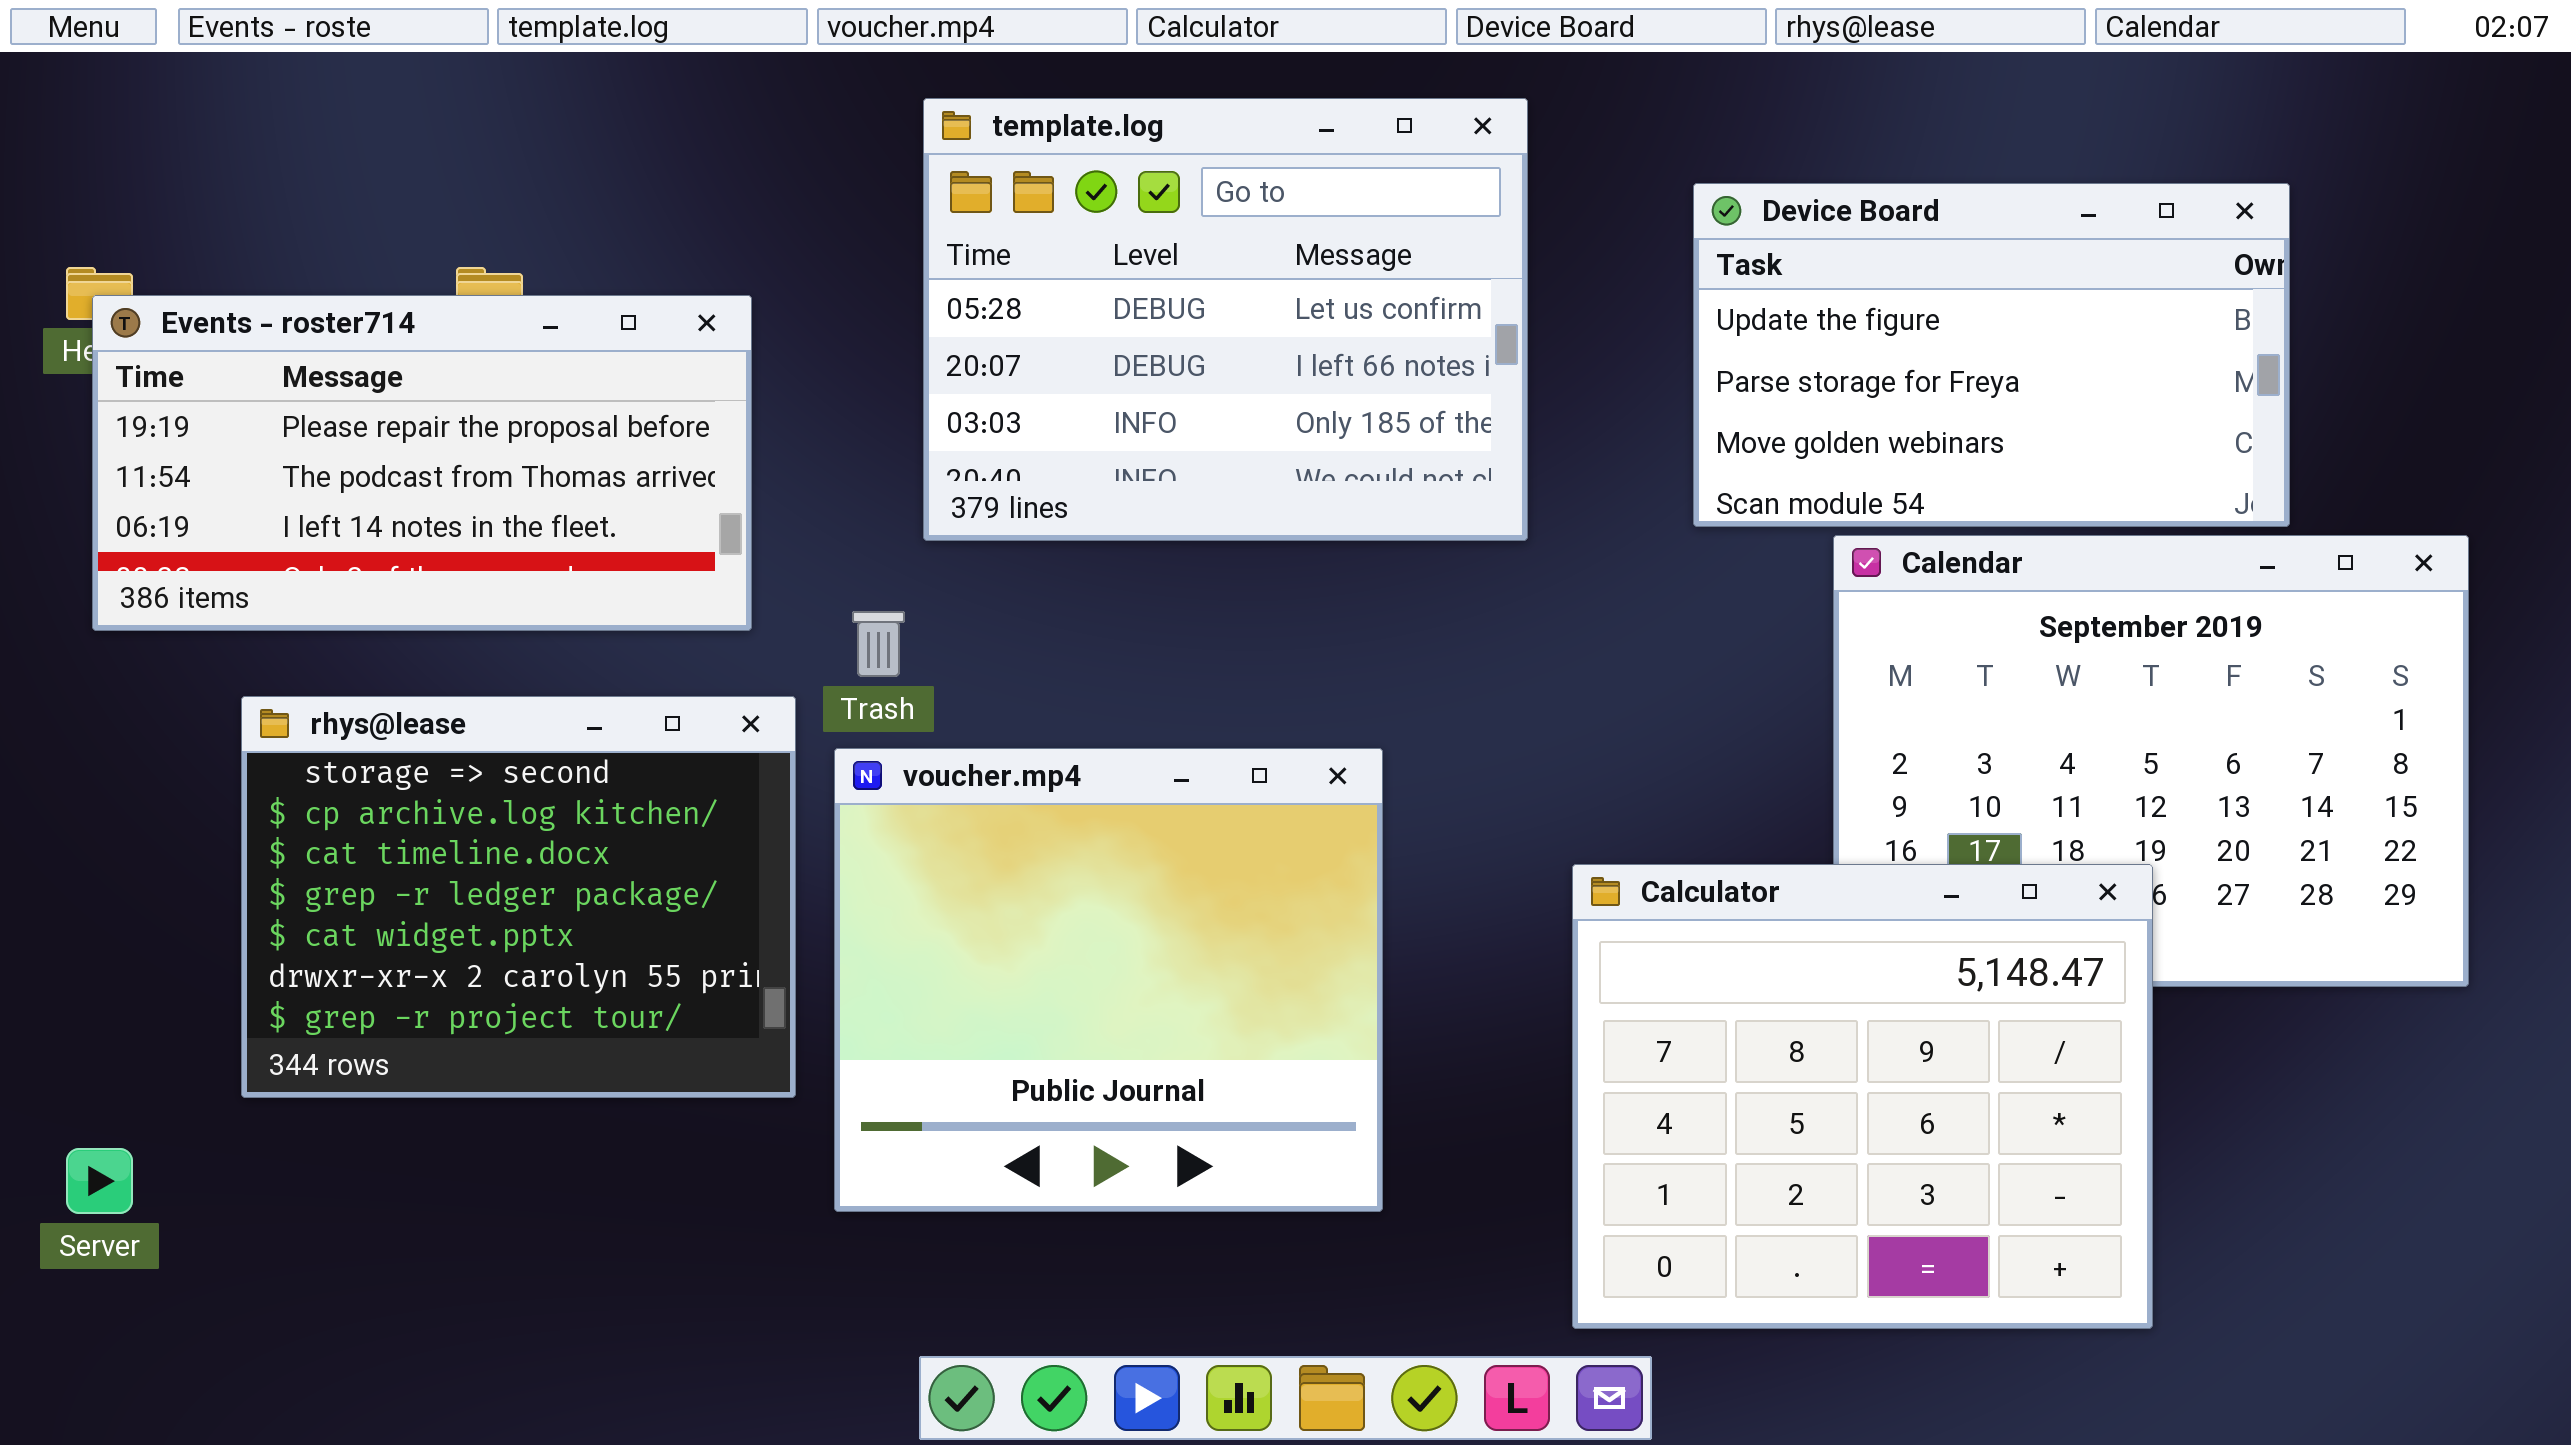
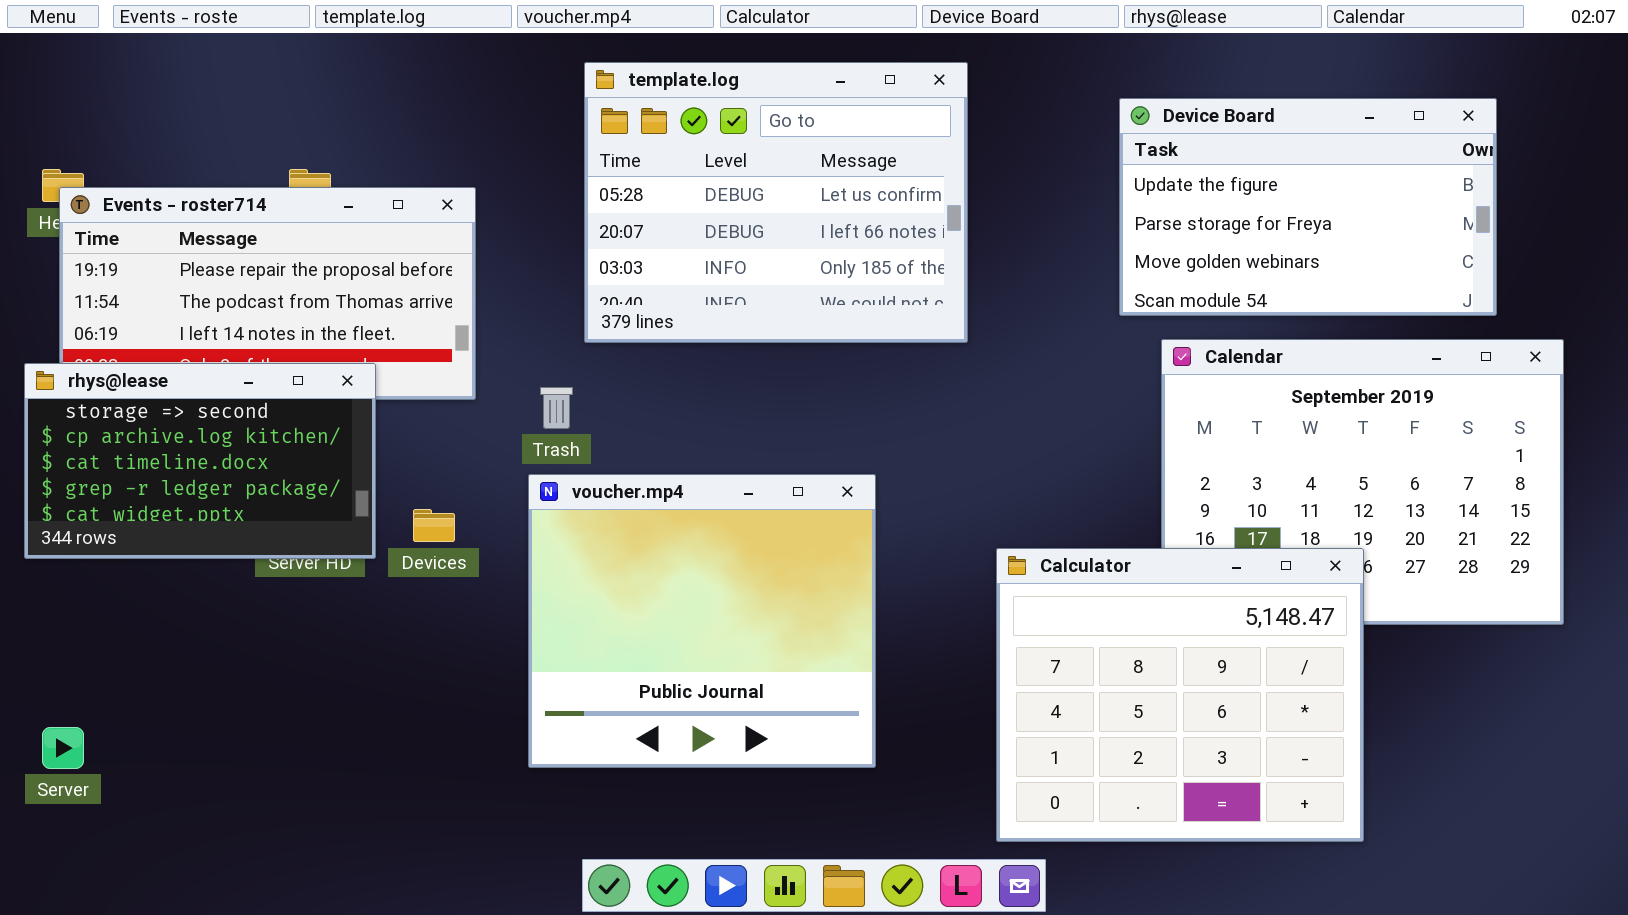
Device Board: [1693,183,2290,527] -> [1119,98,1497,316], moved
rhys@lease: [241,696,796,1098] -> [24,363,376,559], moved, resized

